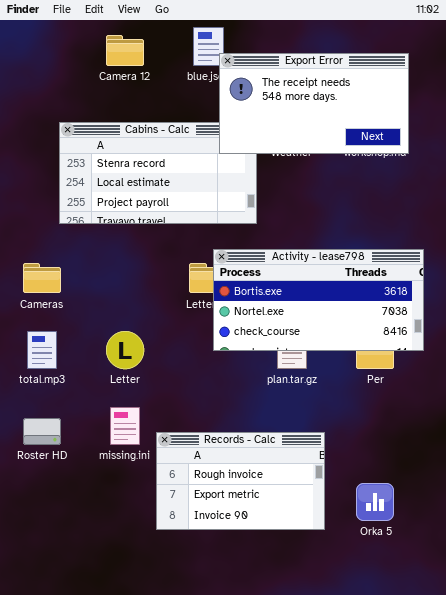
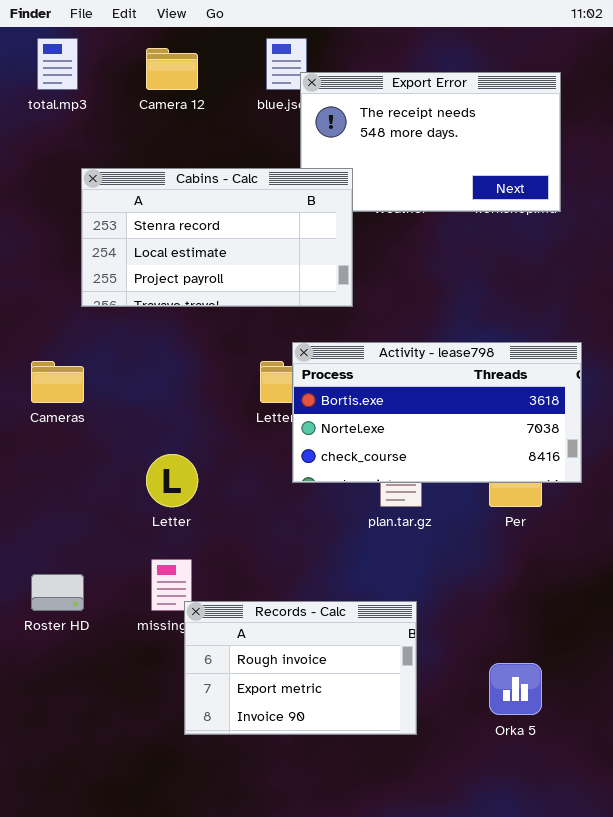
Cabins - Calc: [59,122,257,224] -> [81,168,353,307], raised
total.mp3: [27,331,57,369] -> [37,38,78,90], moved
Records - Calc: [156,432,325,530] -> [184,601,417,735], moved

